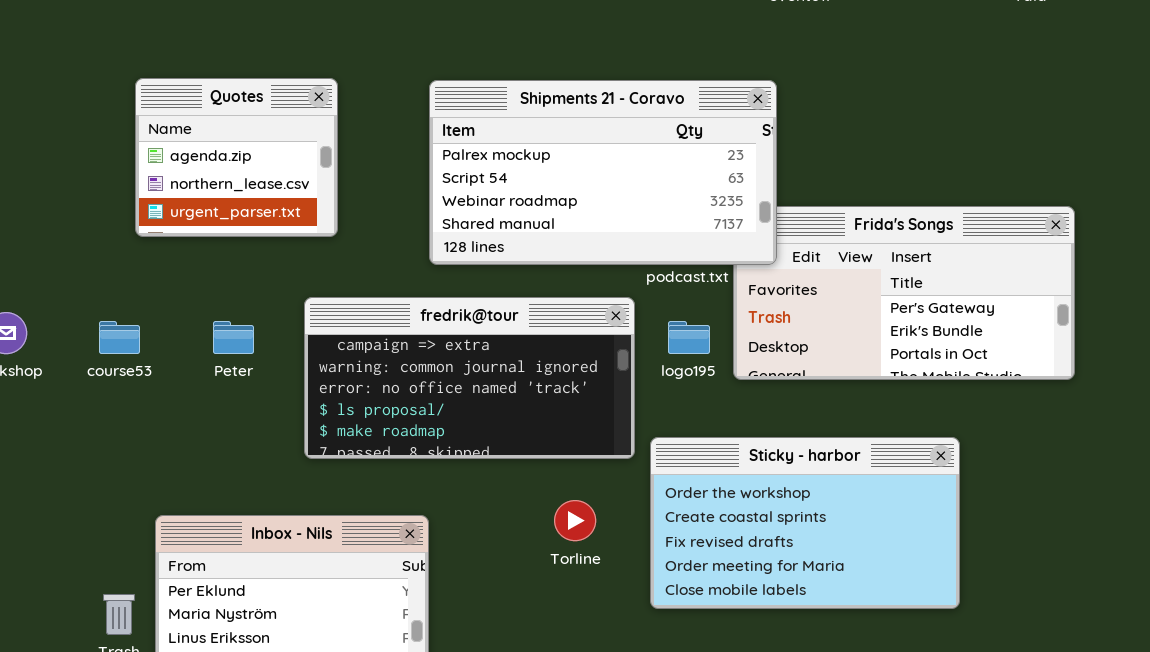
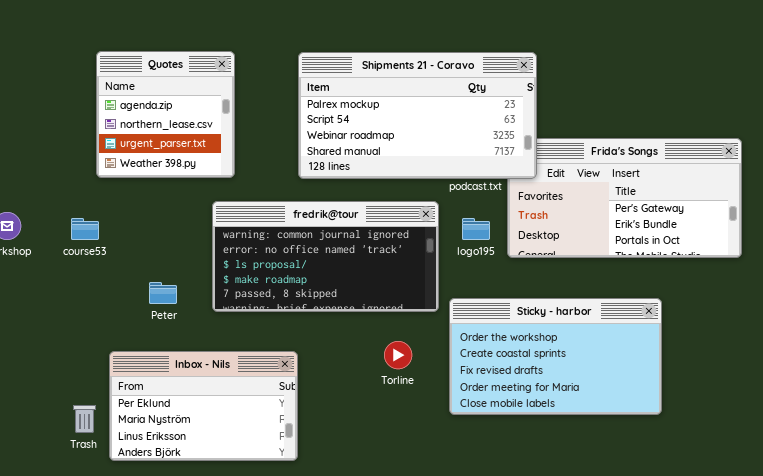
Quotes: [135,78,338,237] -> [96,51,235,178], resized
fredrik@tour: [304,297,635,459] -> [212,201,439,312], scrolled down 1 row
Peter: [213,321,254,354] -> [149,282,177,304], moved

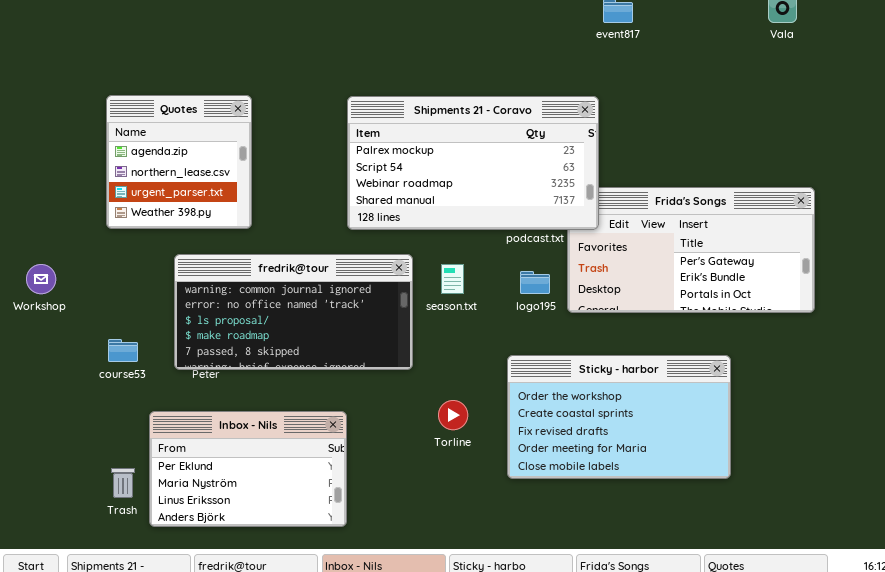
Quotes: [96,51,235,178] -> [106,95,252,229], moved
fredrik@tour: [212,201,439,312] -> [174,254,413,370], moved
course53: [71,218,99,240] -> [108,339,138,362], moved

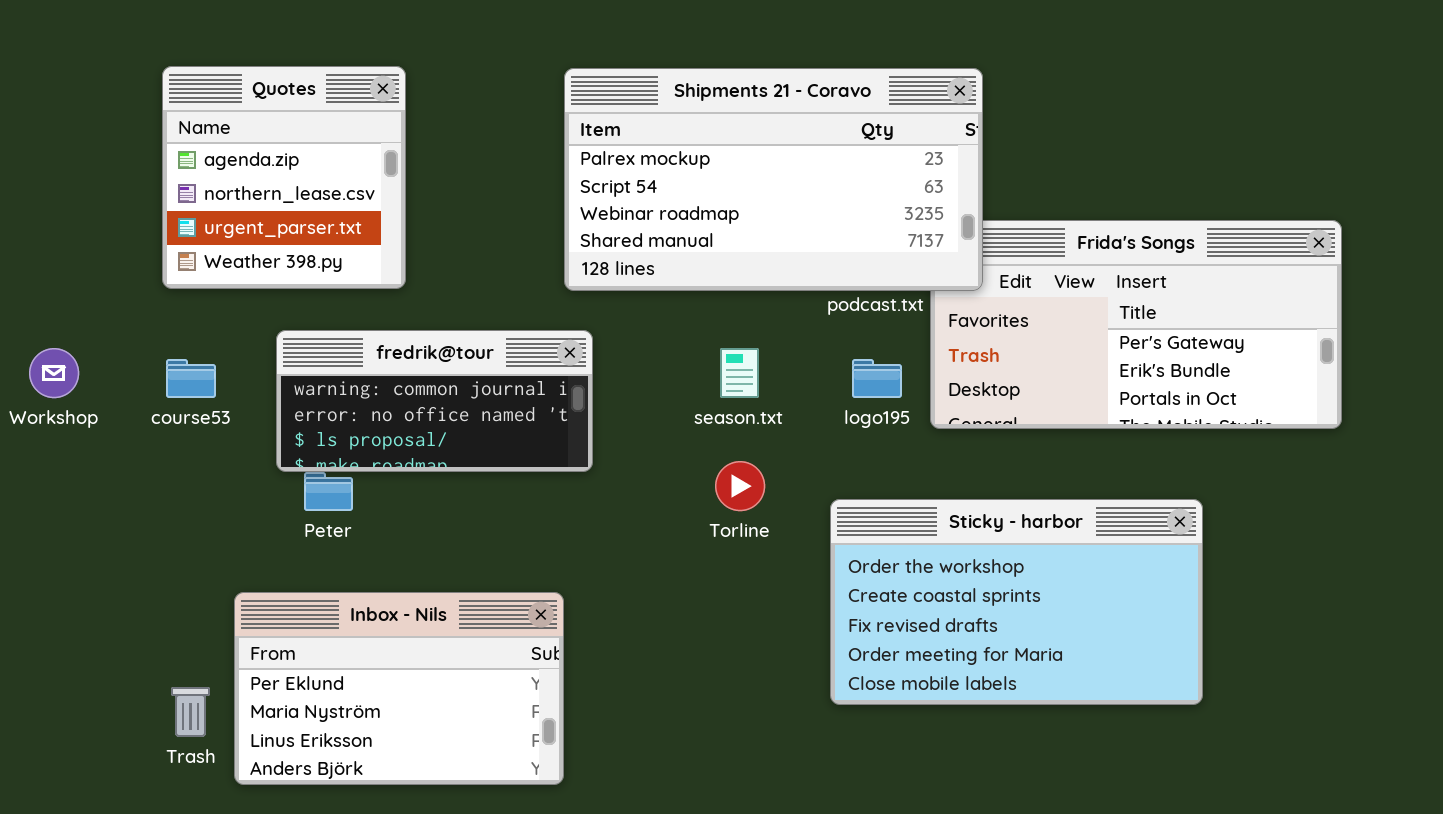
fredrik@tour: [174,254,413,370] -> [276,330,593,472], resized
course53: [108,339,138,362] -> [166,359,216,398], moved
Torline: [438,400,468,430] -> [715,461,765,511], moved

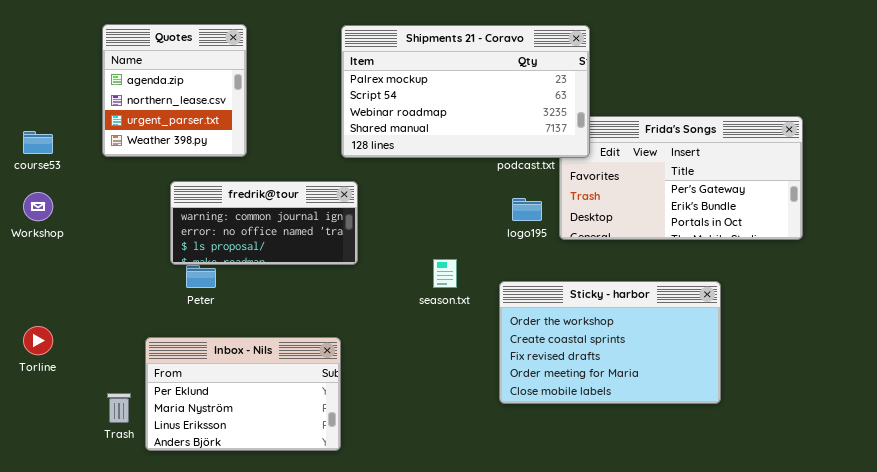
season.txt: [720,348,759,398] -> [433,259,457,288], moved
course53: [166,359,216,398] -> [23,131,53,154], moved
Torline: [715,461,765,511] -> [23,326,53,355], moved

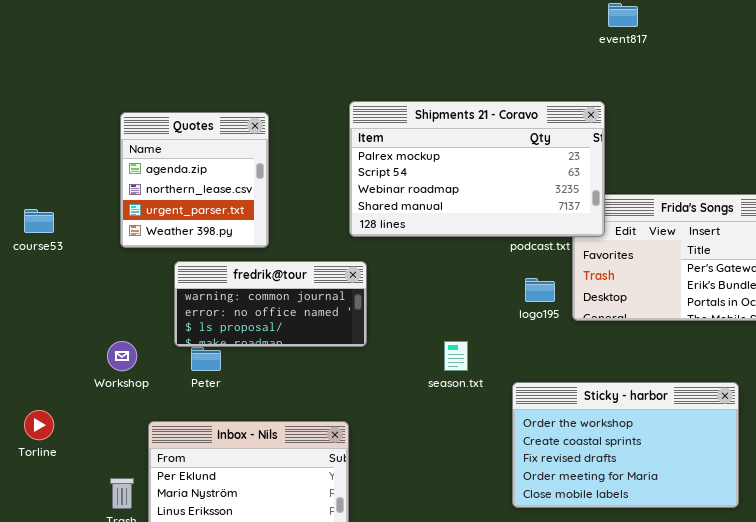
Quotes: [102,24,247,157] -> [120,112,269,248], moved
Workshop: [23,192,53,221] -> [107,341,137,371], moved
Sticky - harbor: [499,281,721,404] -> [512,382,739,508], moved

